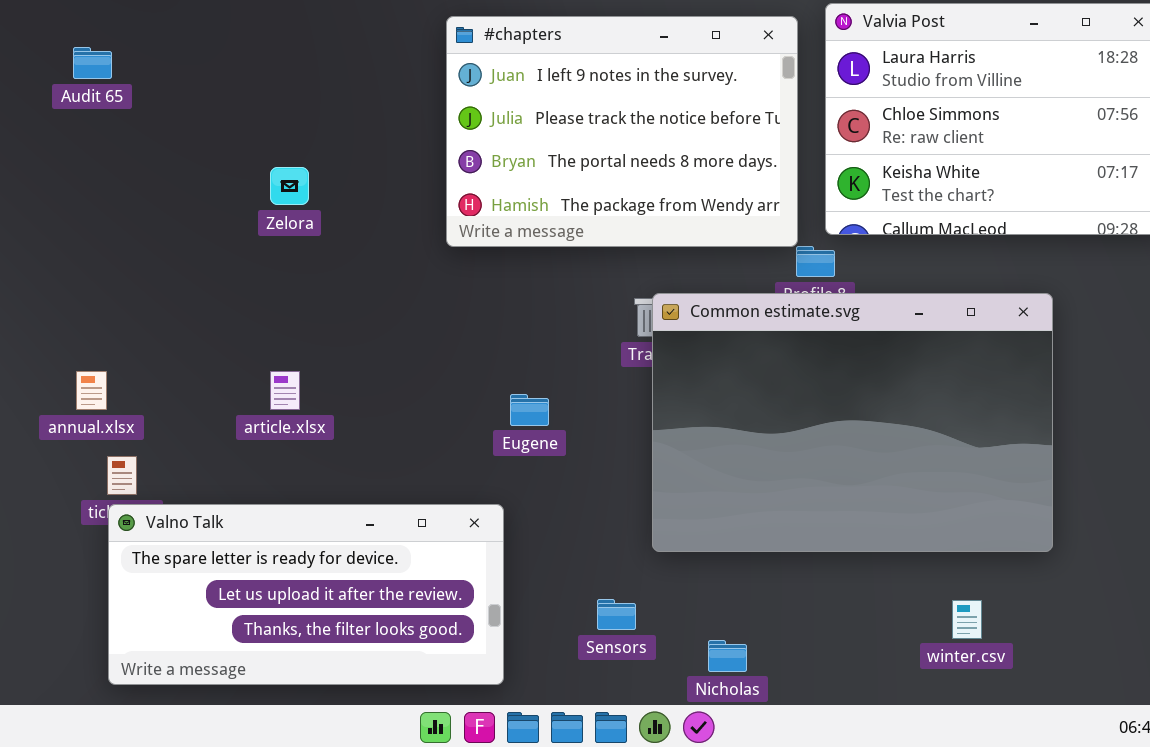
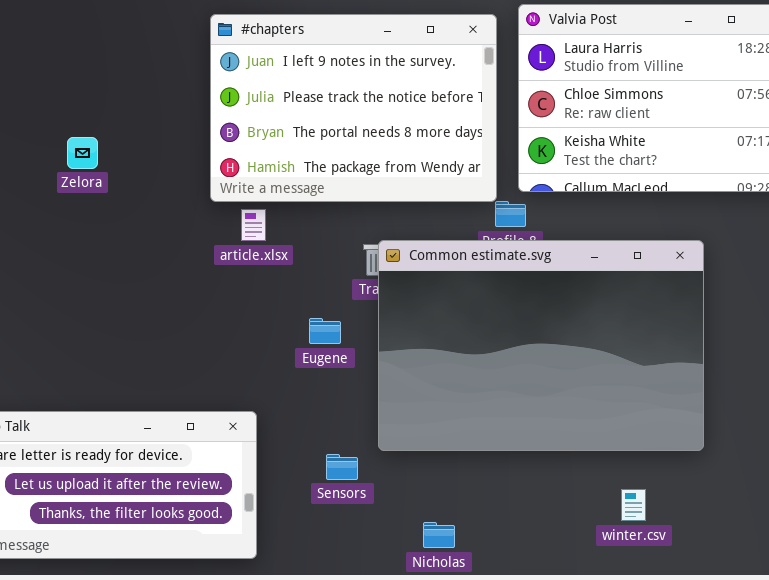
article.xlsx: [270,371,300,410] -> [241,209,266,241], moved
Eugene: [510,394,549,426] -> [309,318,341,344], moved
Sensors: [597,599,636,630] -> [326,454,358,480], moved

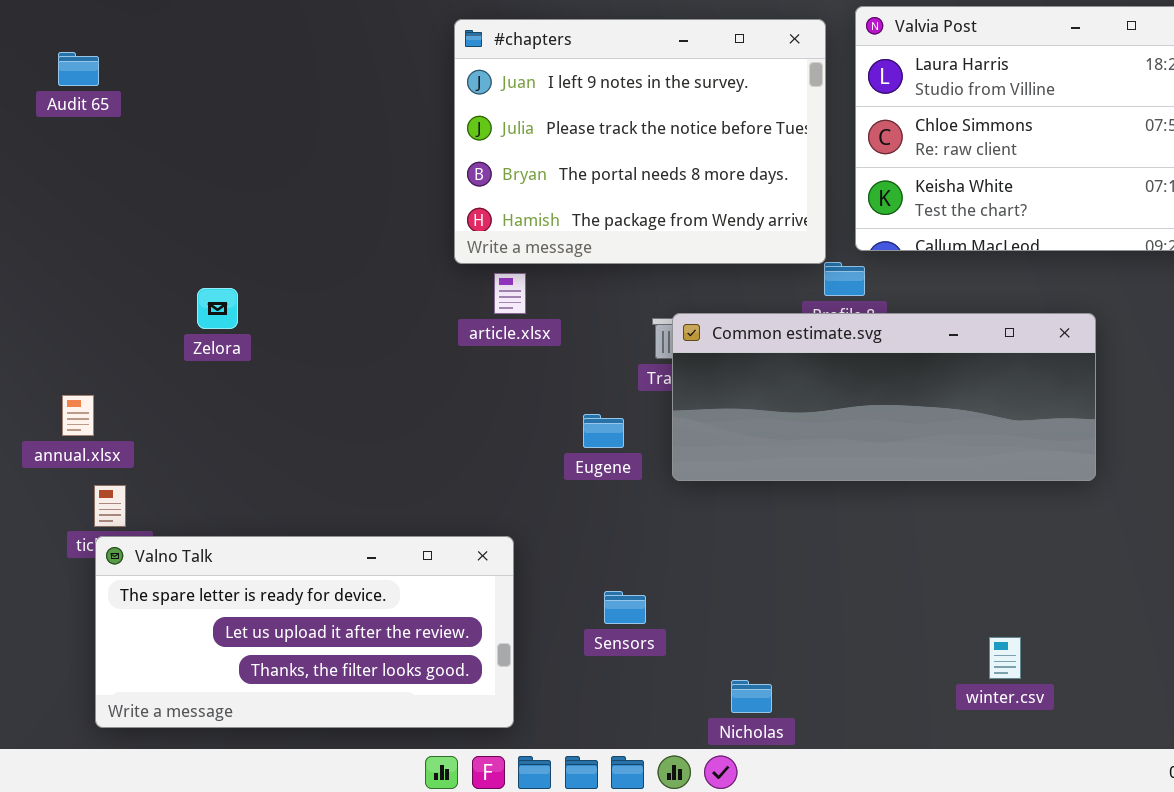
Zelora: [67,137,98,169] -> [197,288,238,329], moved
Common estimate.svg: [378,240,704,451] -> [672,313,1096,481], resized

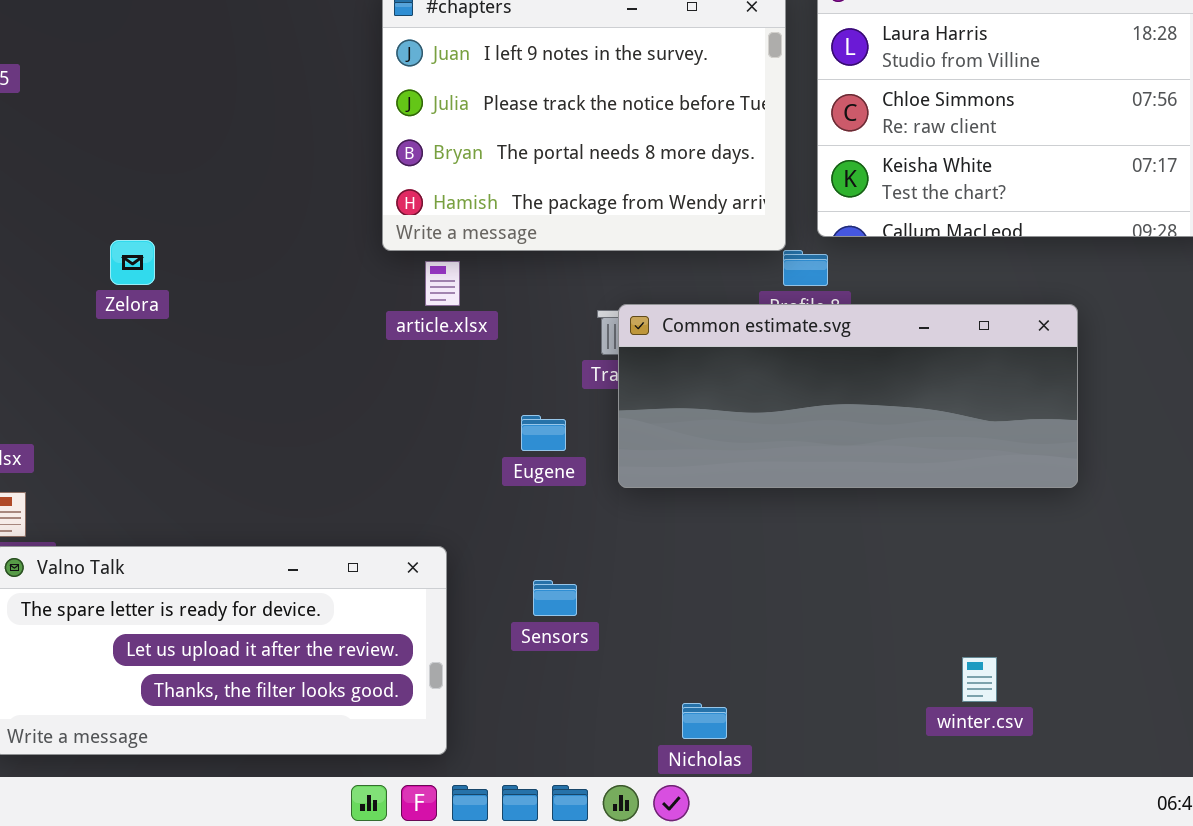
Zelora: [197,288,238,329] -> [110,240,155,285], moved
Sensors: [604,591,646,624] -> [533,580,577,616], moved

